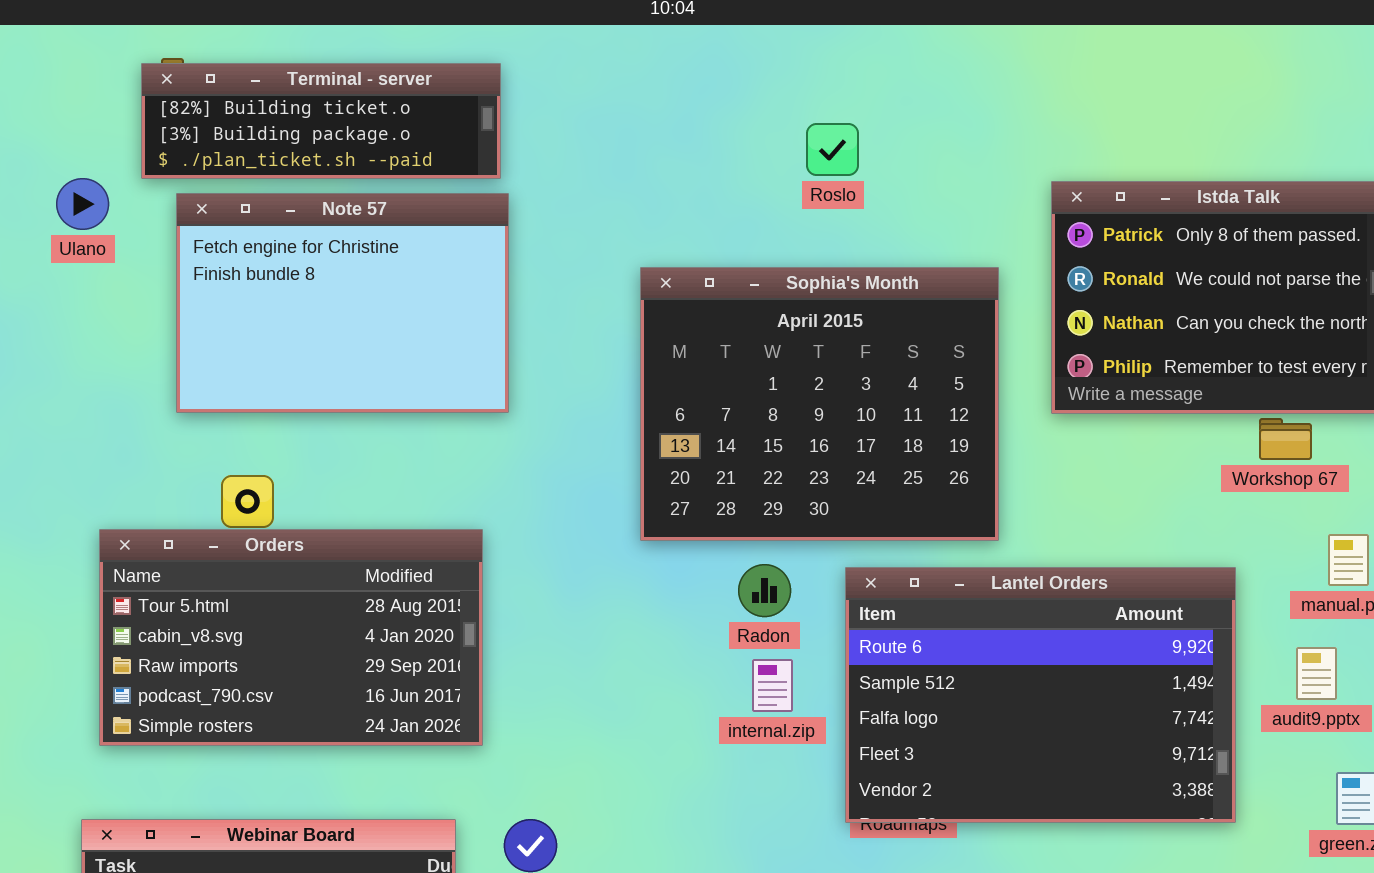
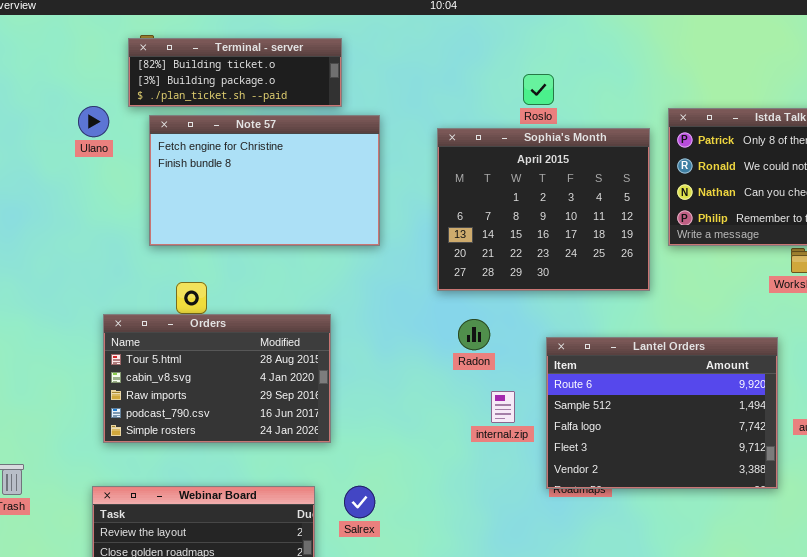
Note 57: [176,193,509,413] -> [149,115,380,246], resized
Sophia's Month: [640,267,999,541] -> [437,128,650,291], moved
Radon: [738,564,791,617] -> [458,319,490,350], moved

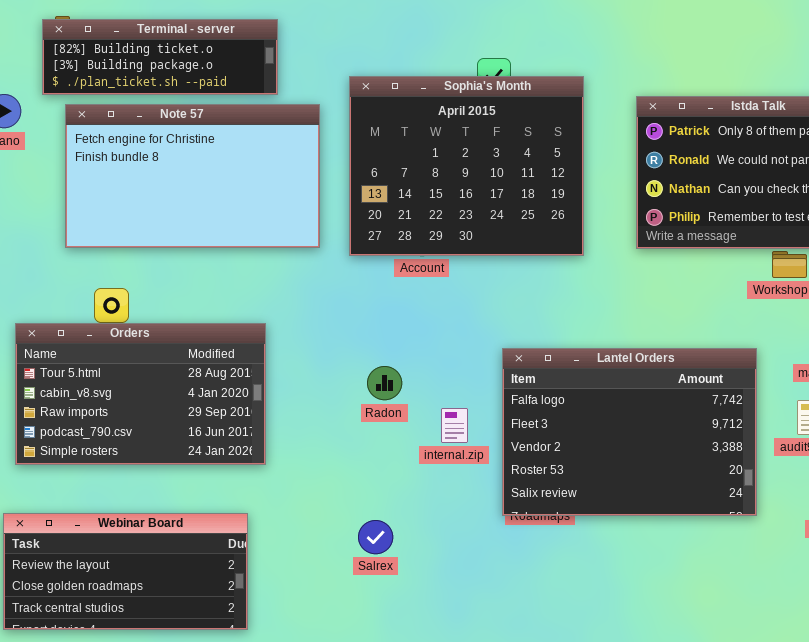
Sophia's Month: [437,128,650,291] -> [349,76,584,256], moved
Radon: [458,319,490,350] -> [367,366,402,400], moved
Lantel Orders: [546,337,778,489] -> [502,348,757,516], scrolled down 2 rows
Salrex: [344,486,375,518] -> [358,520,393,554], moved

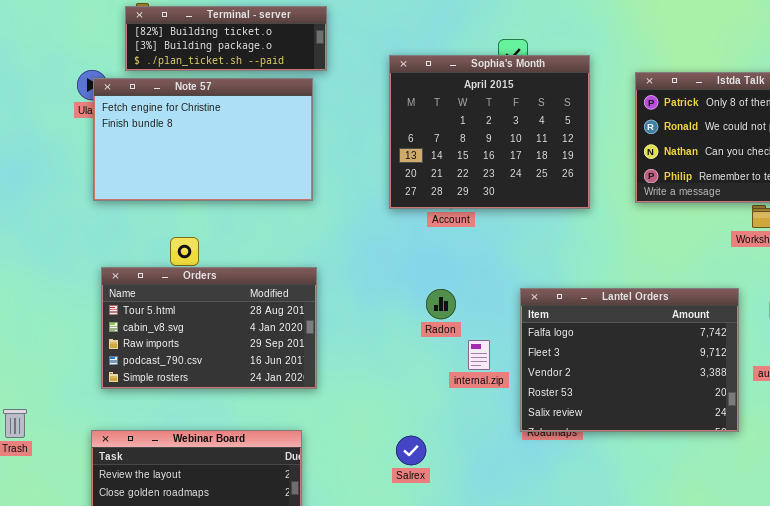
Note 57: [65,104,320,248] -> [93,78,313,201], moved
Radon: [367,366,402,400] -> [426,289,456,319], moved

